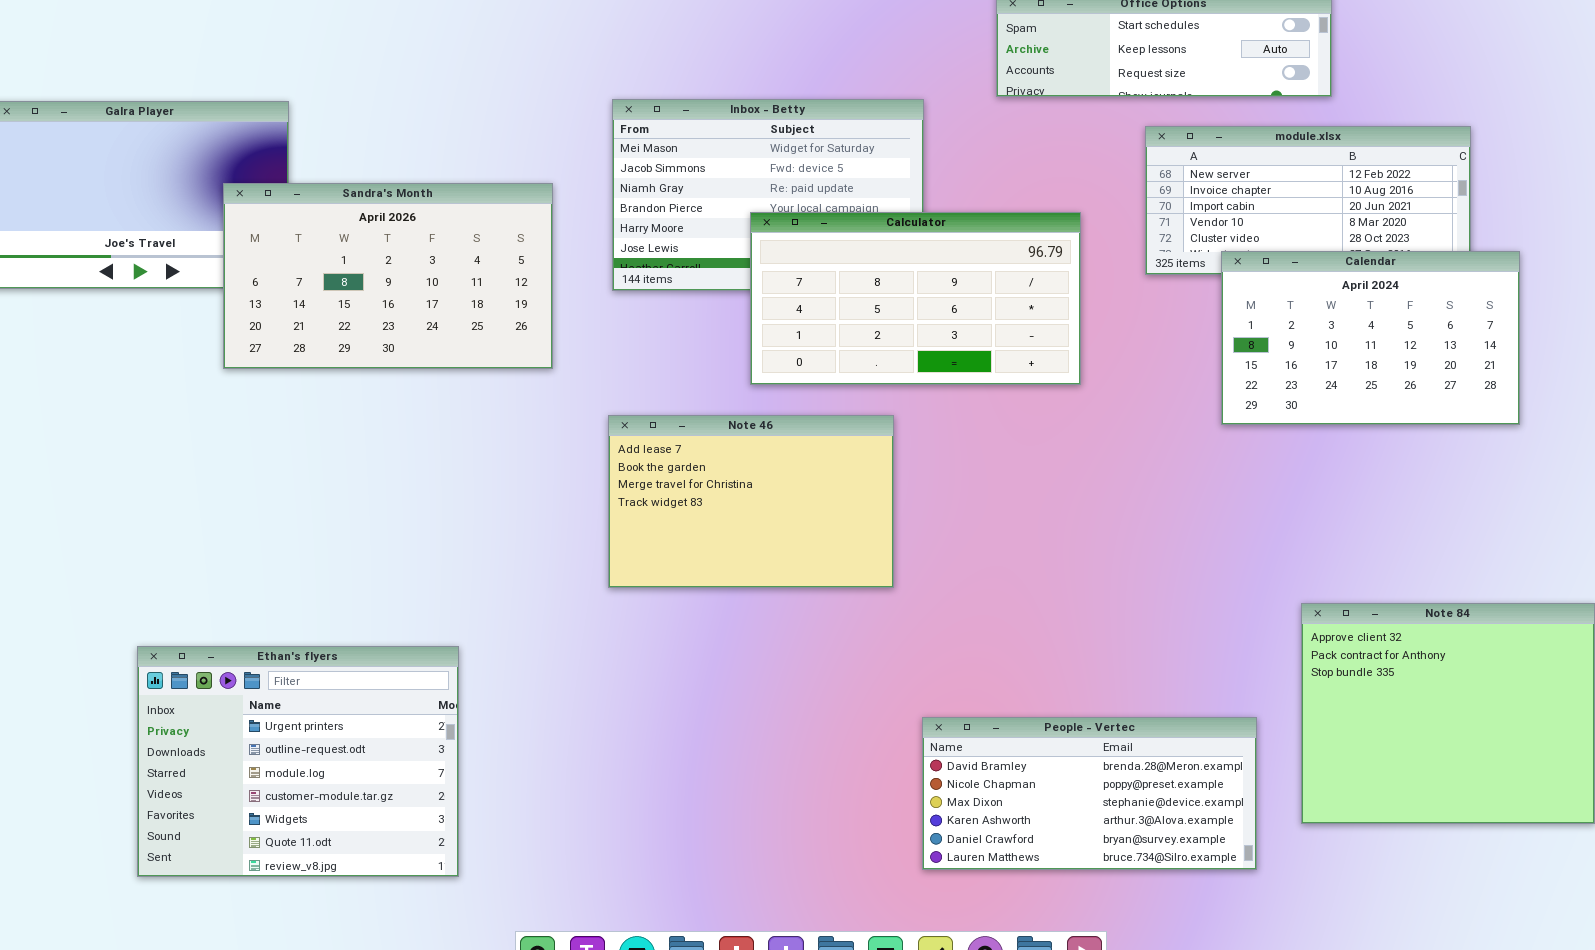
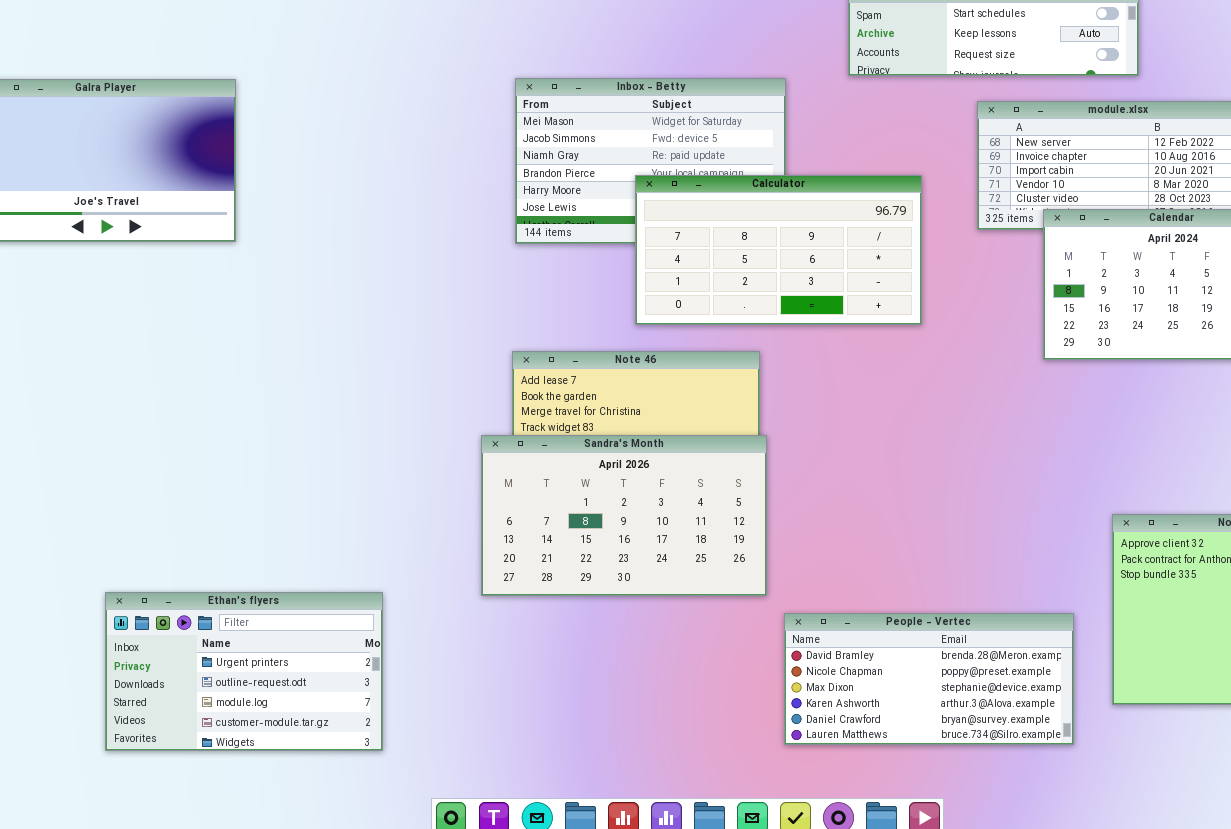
Sandra's Month: [223,183,553,369] -> [481,435,767,596], moved
Ethan's flyers: [137,646,459,877] -> [105,592,383,751], resized

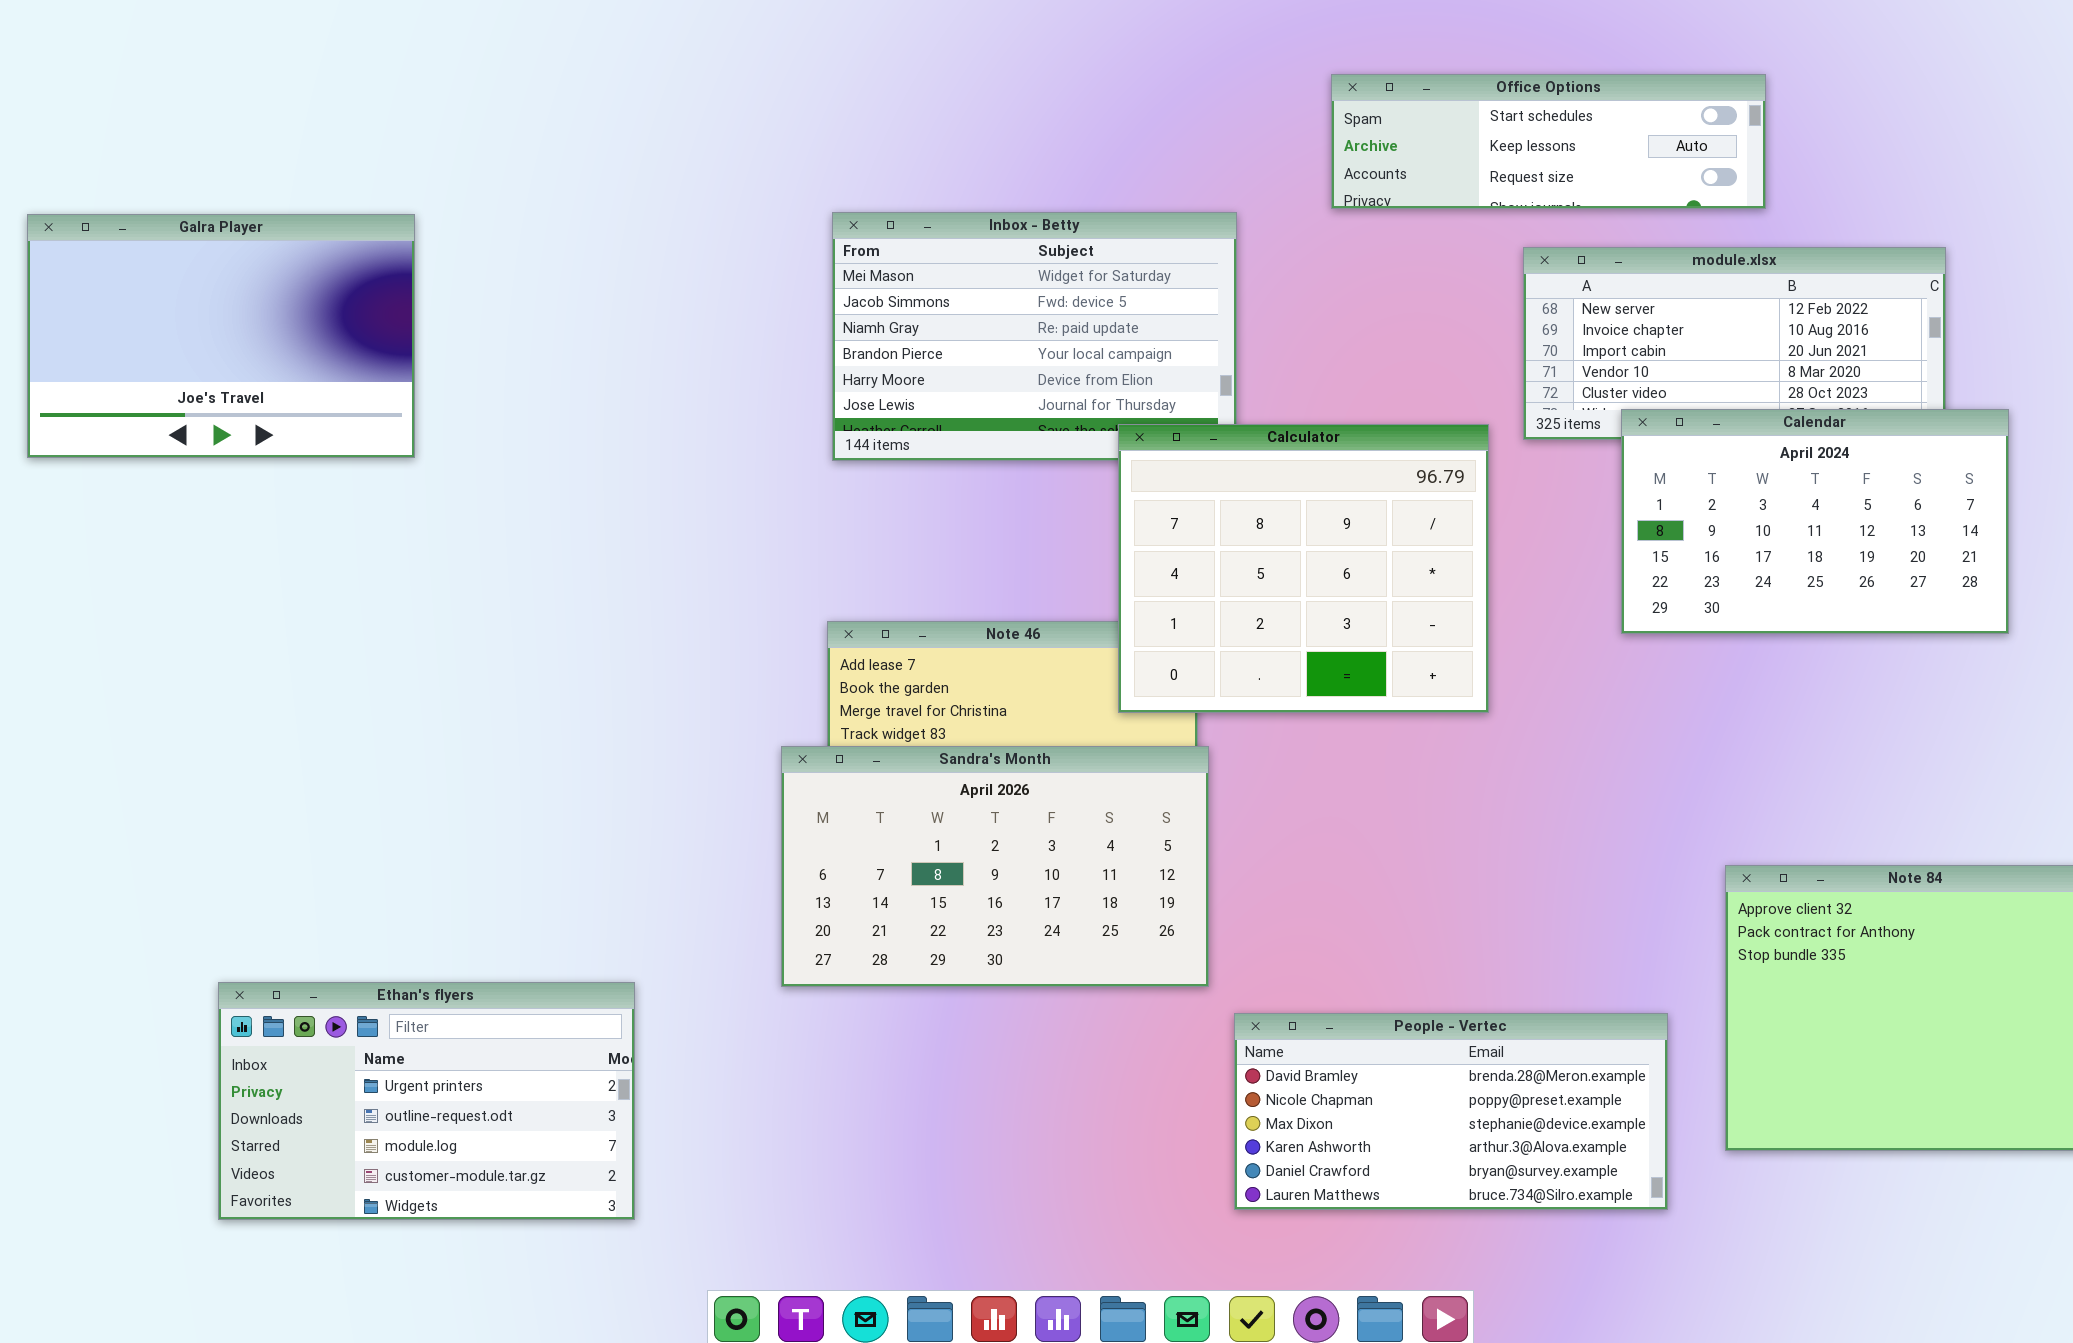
Calculator: [635,175,922,325] -> [1118,424,1489,713], moved, resized

